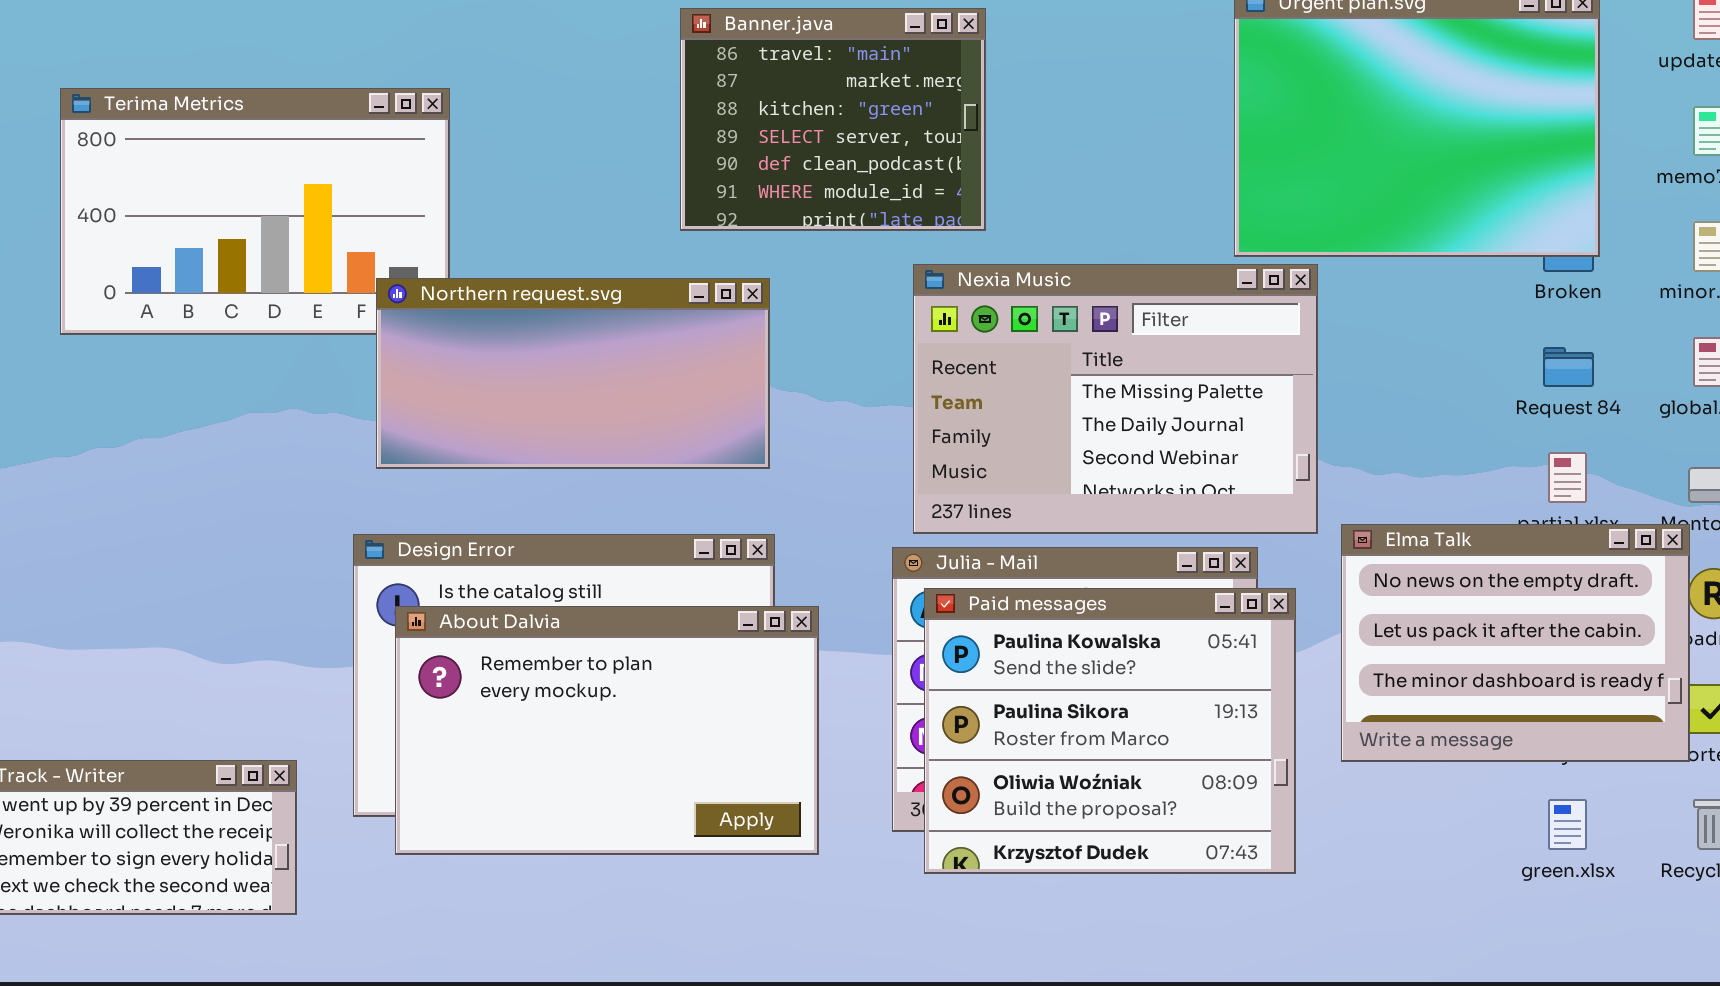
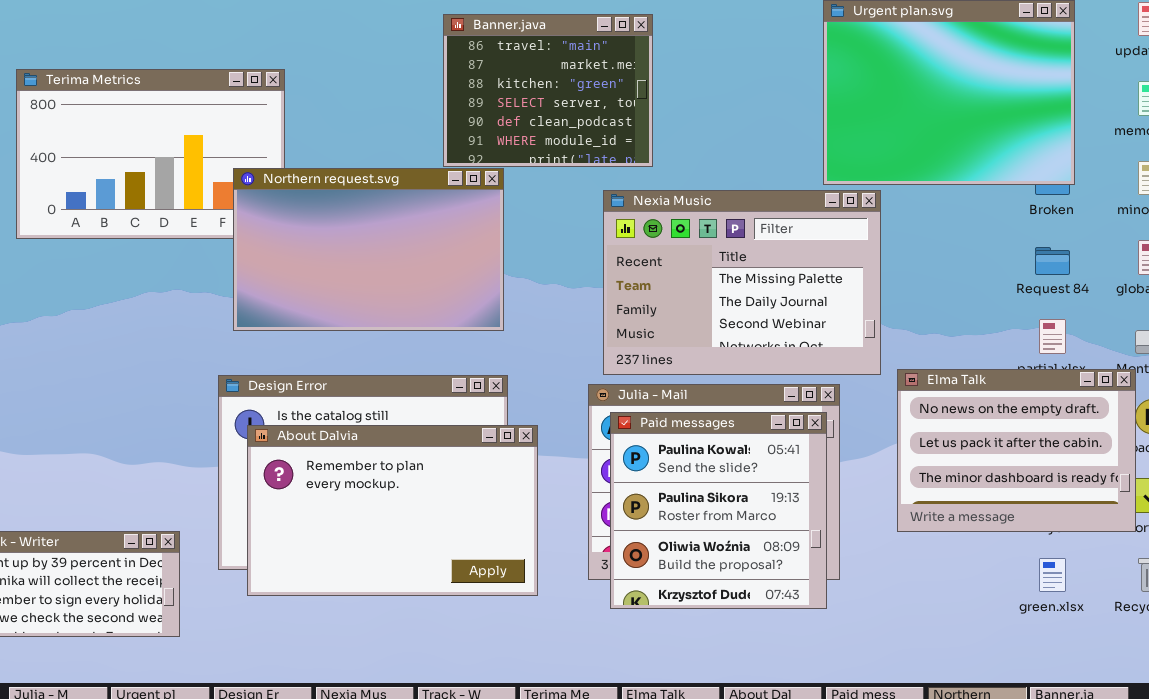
Northern request.svg: [376,278,770,469] -> [233,168,504,331], resized
Paid messages: [924,588,1296,874] -> [610,412,827,609], resized

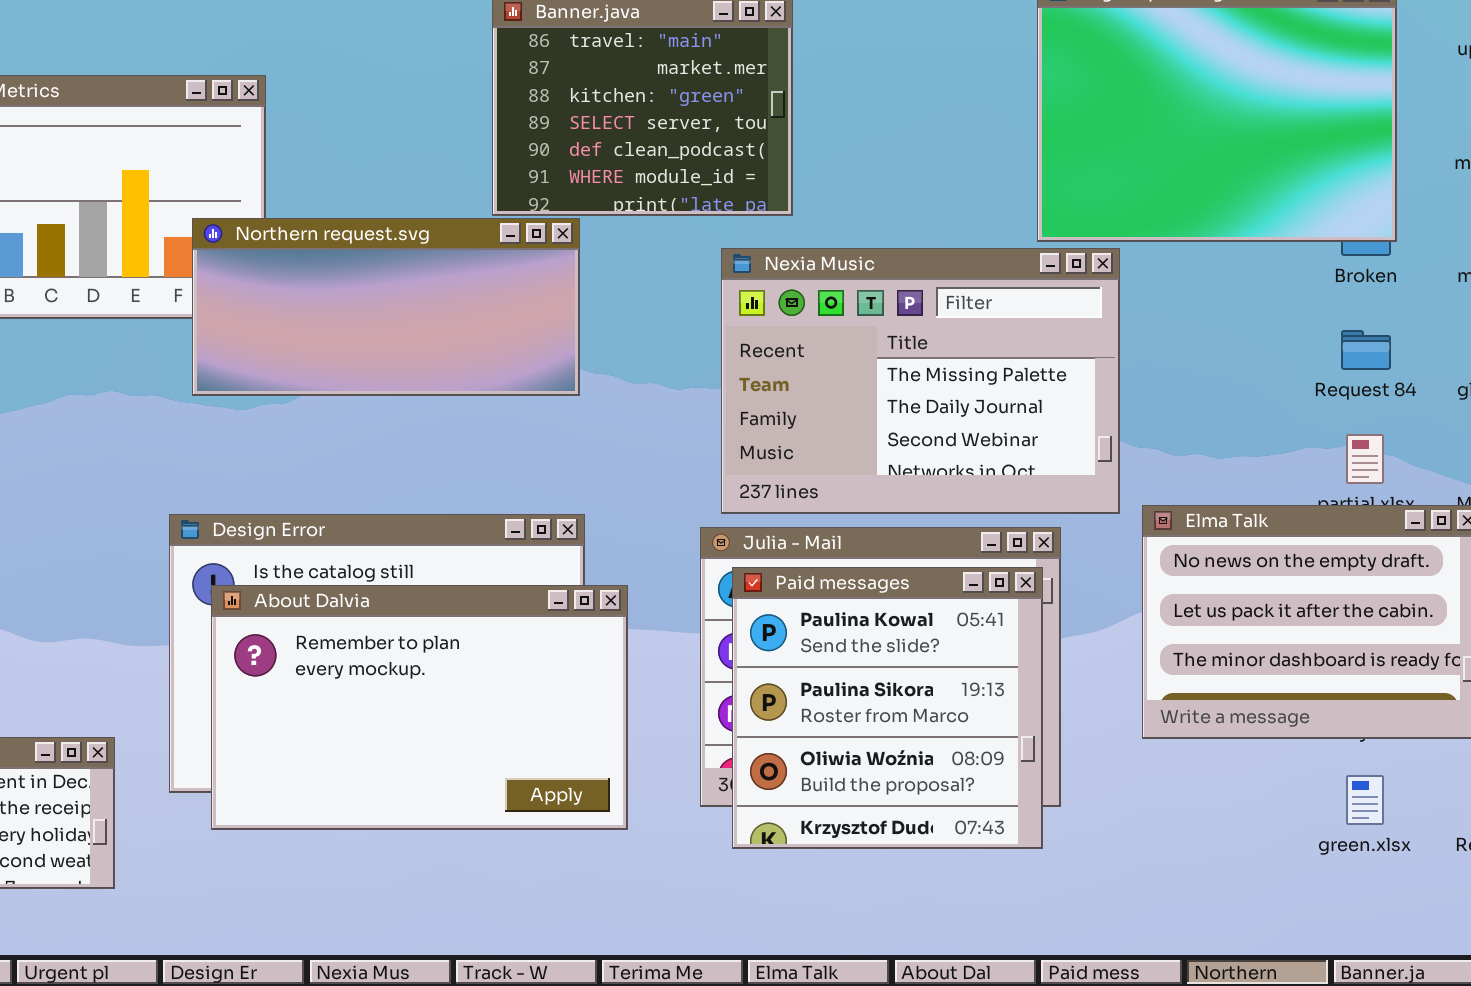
Northern request.svg: [233,168,504,331] -> [192,218,580,396], resized

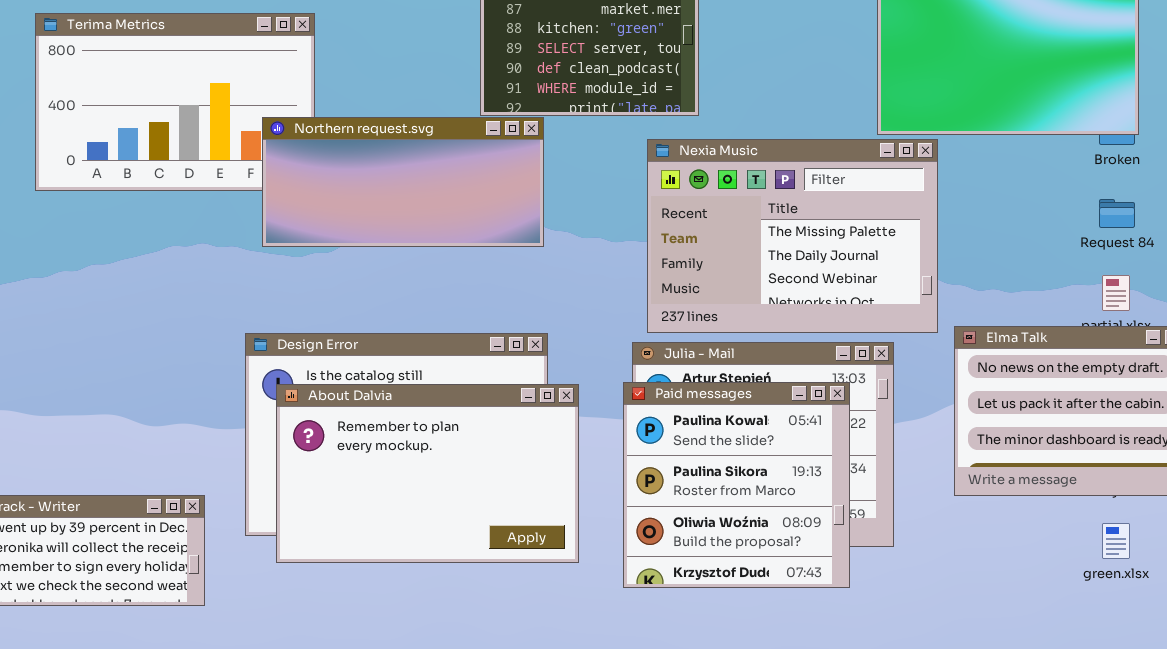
Paid messages: [732,567,1043,849] -> [623,382,850,588], moved

